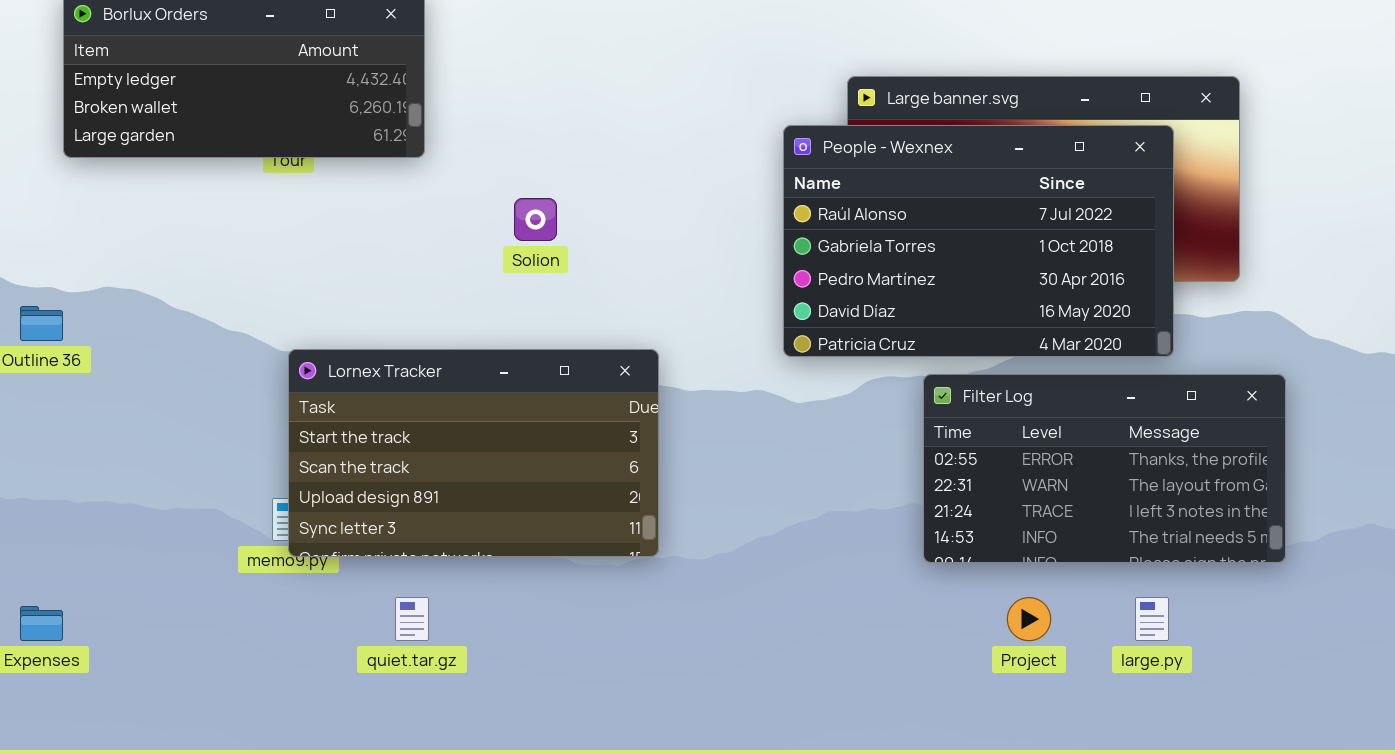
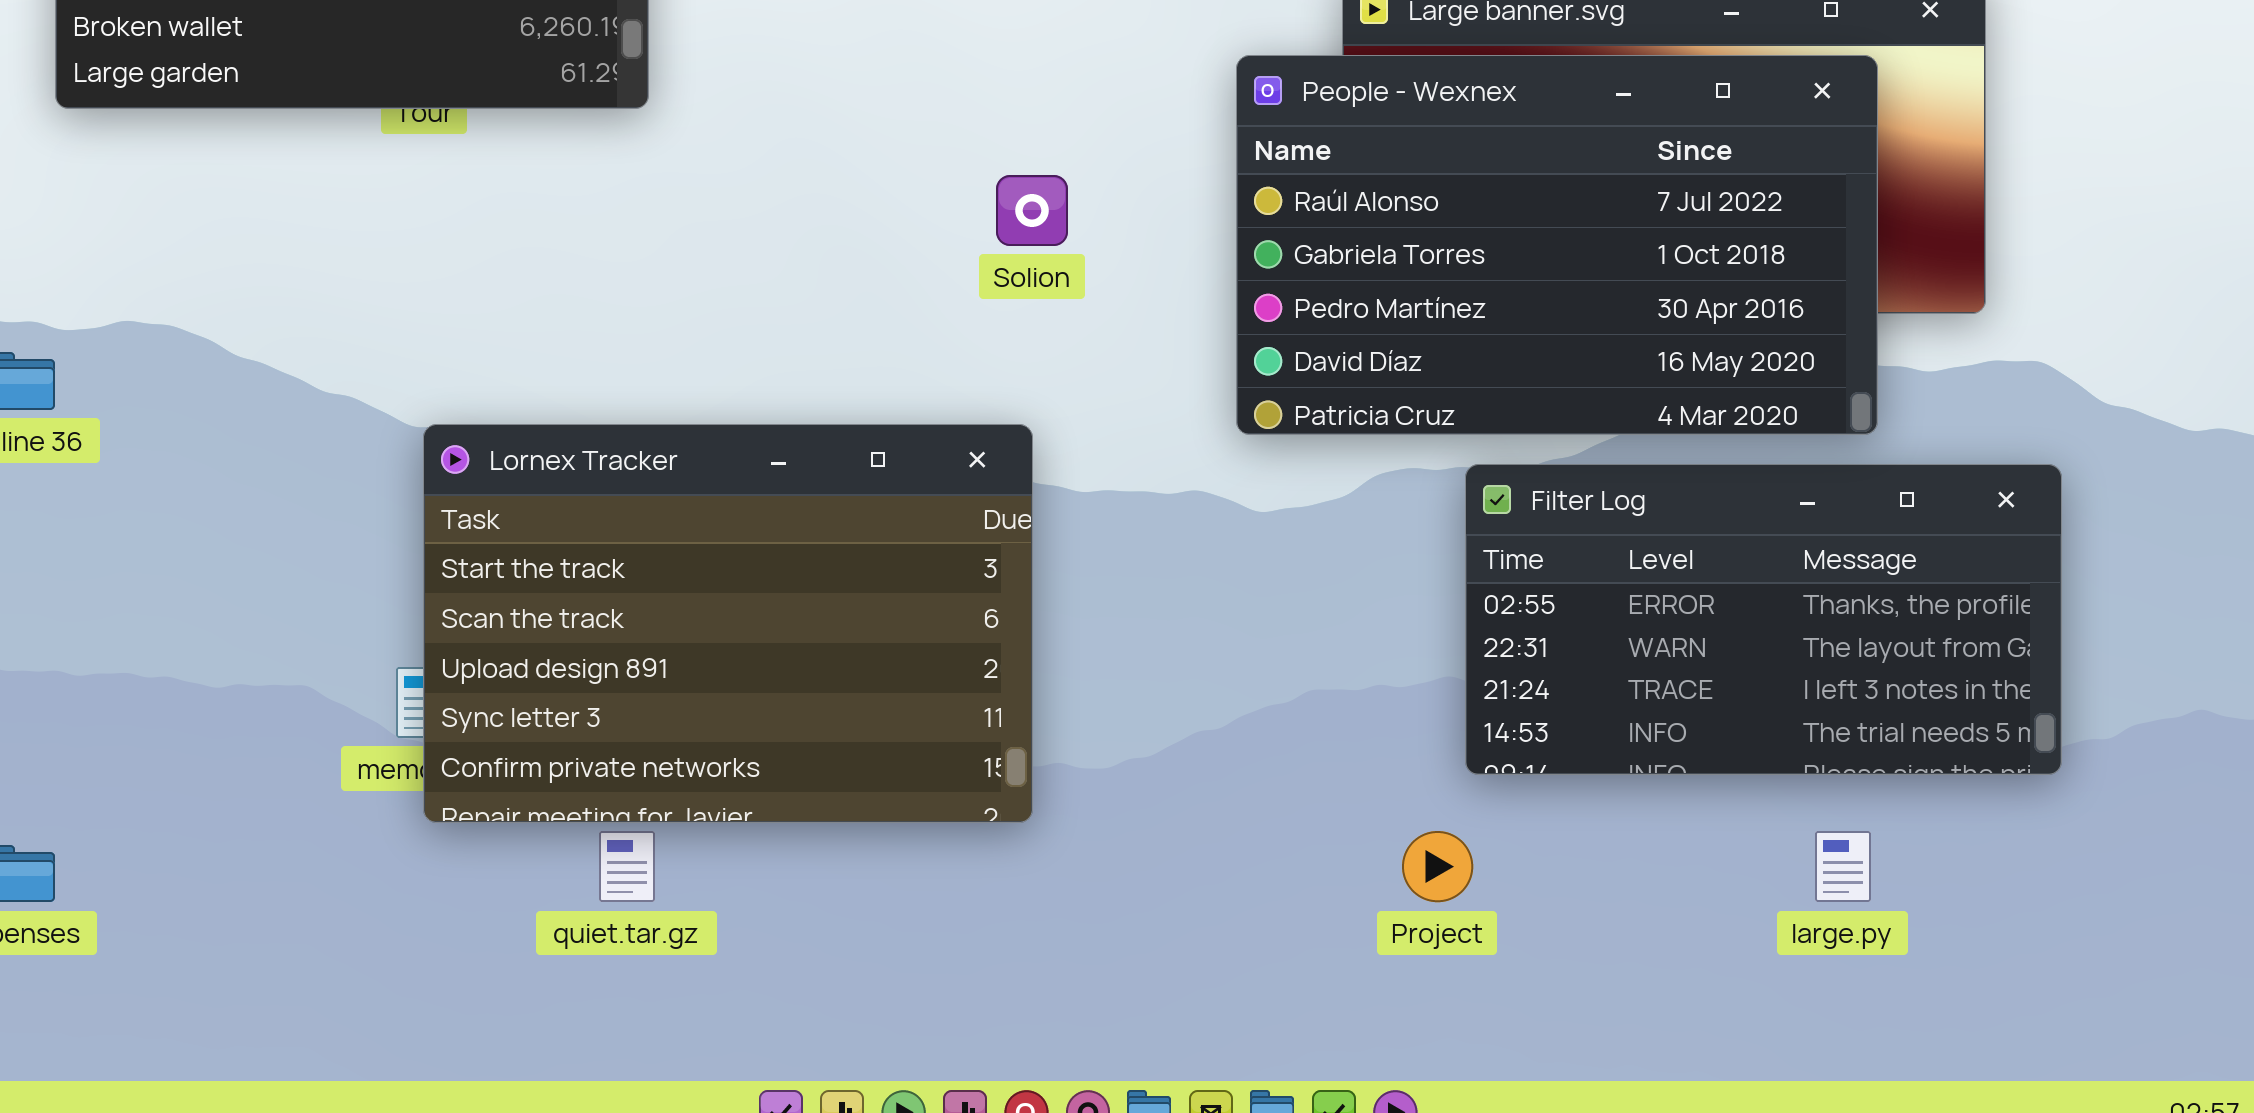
Solion: [514,198,557,241] -> [996,175,1068,246], moved
Lornex Tracker: [288,349,659,557] -> [423,424,1033,823], resized
Project: [1007,597,1051,641] -> [1402,831,1473,902], moved

